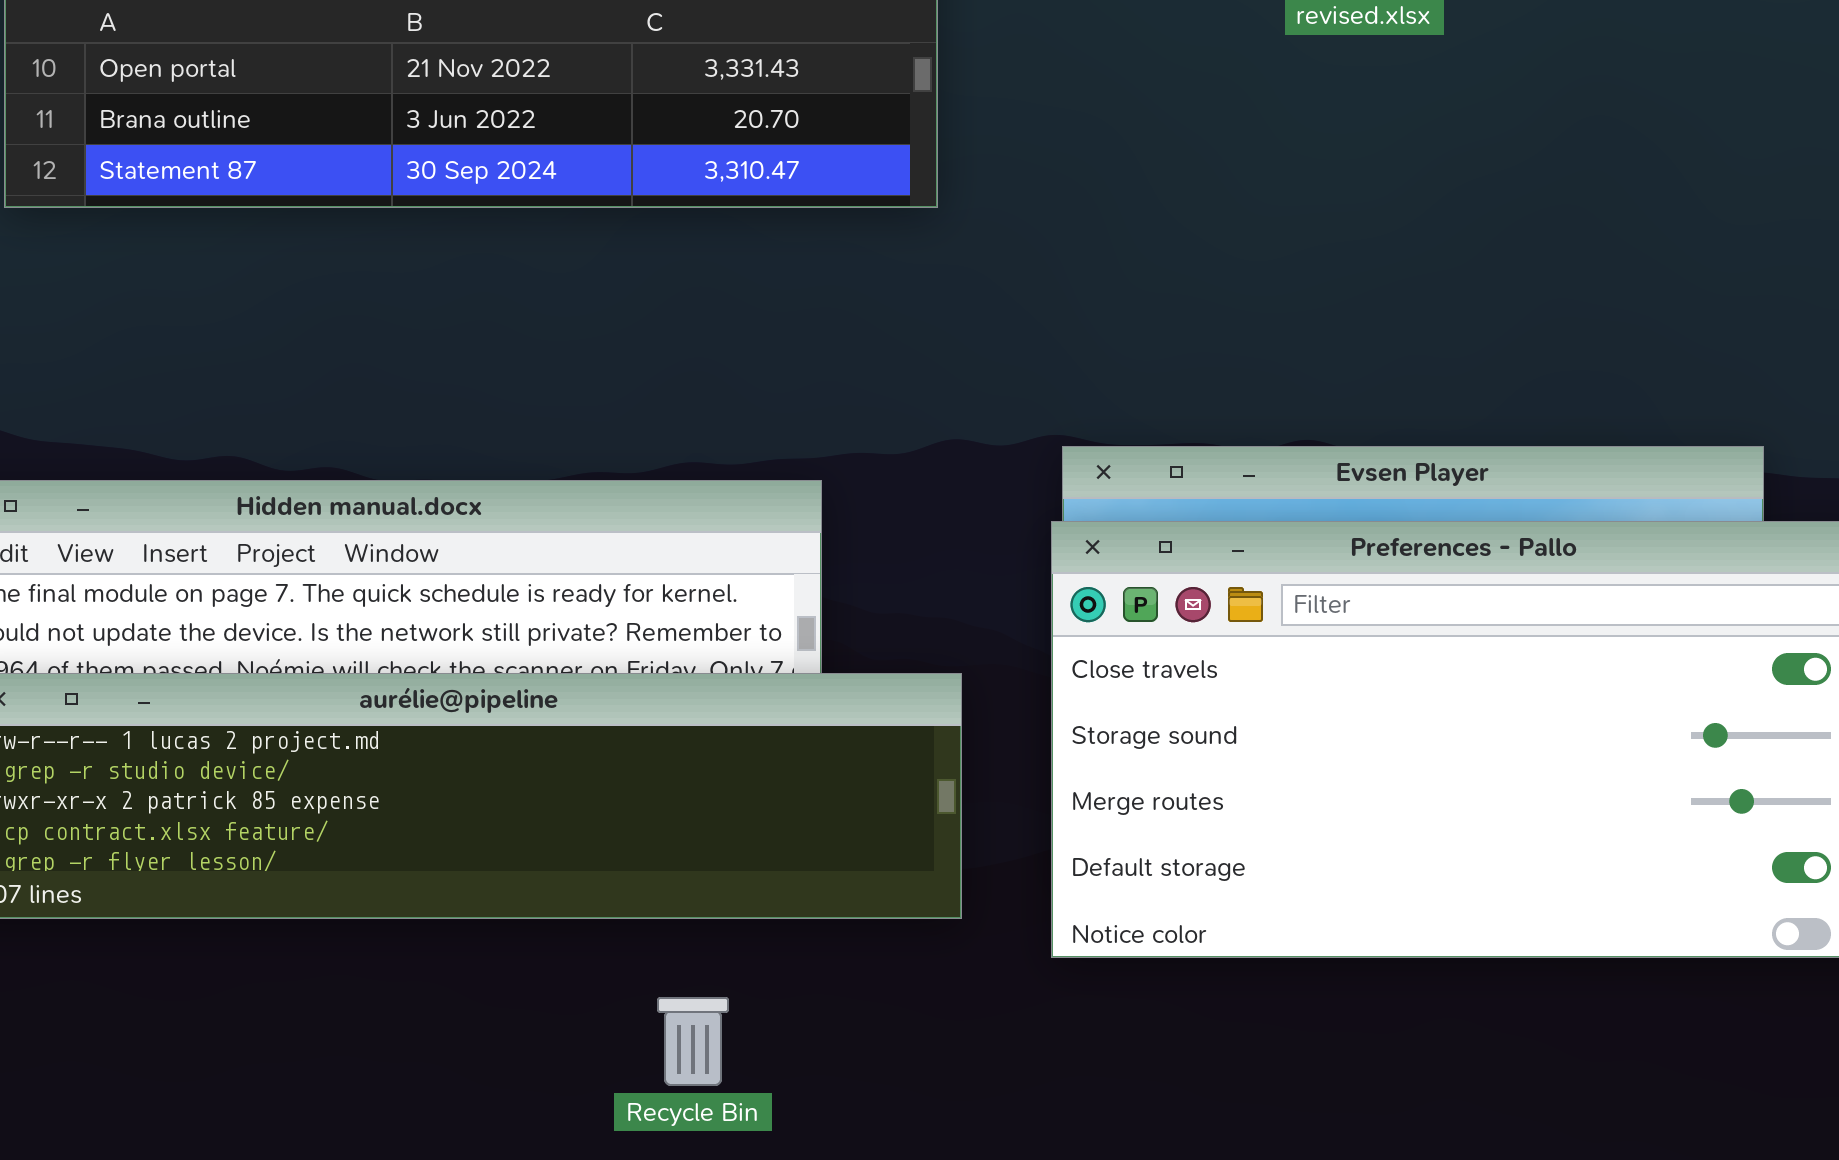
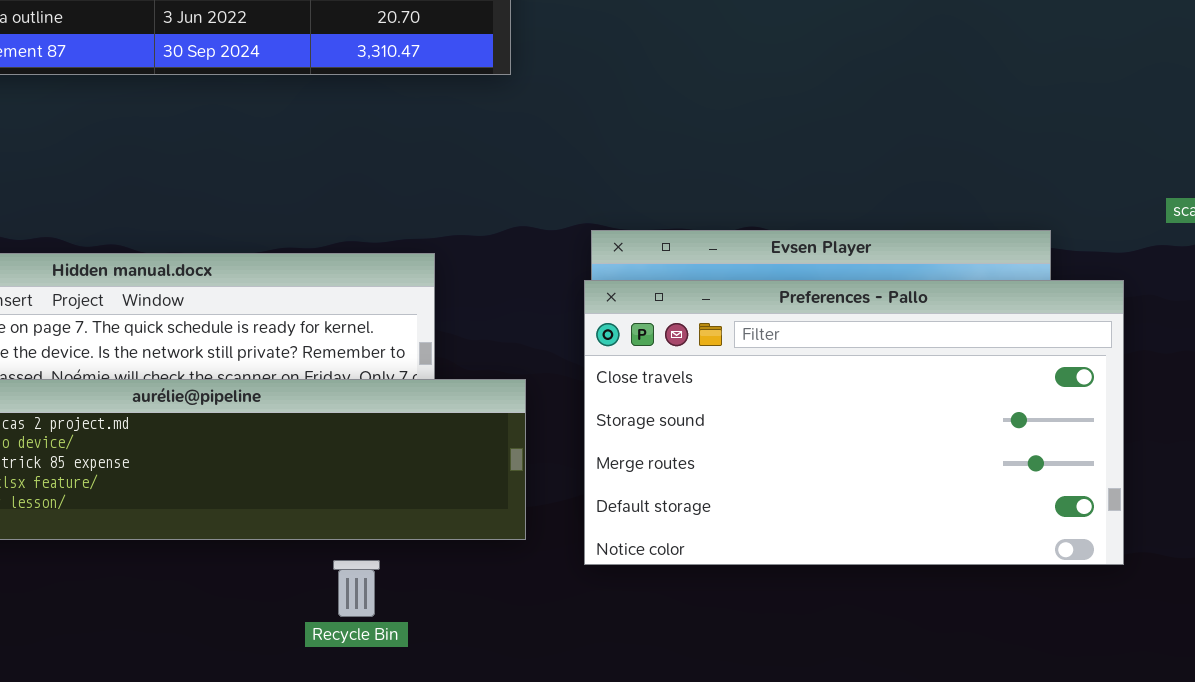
Recycle Bin: [657,997,729,1086] -> [333,560,380,617], moved

